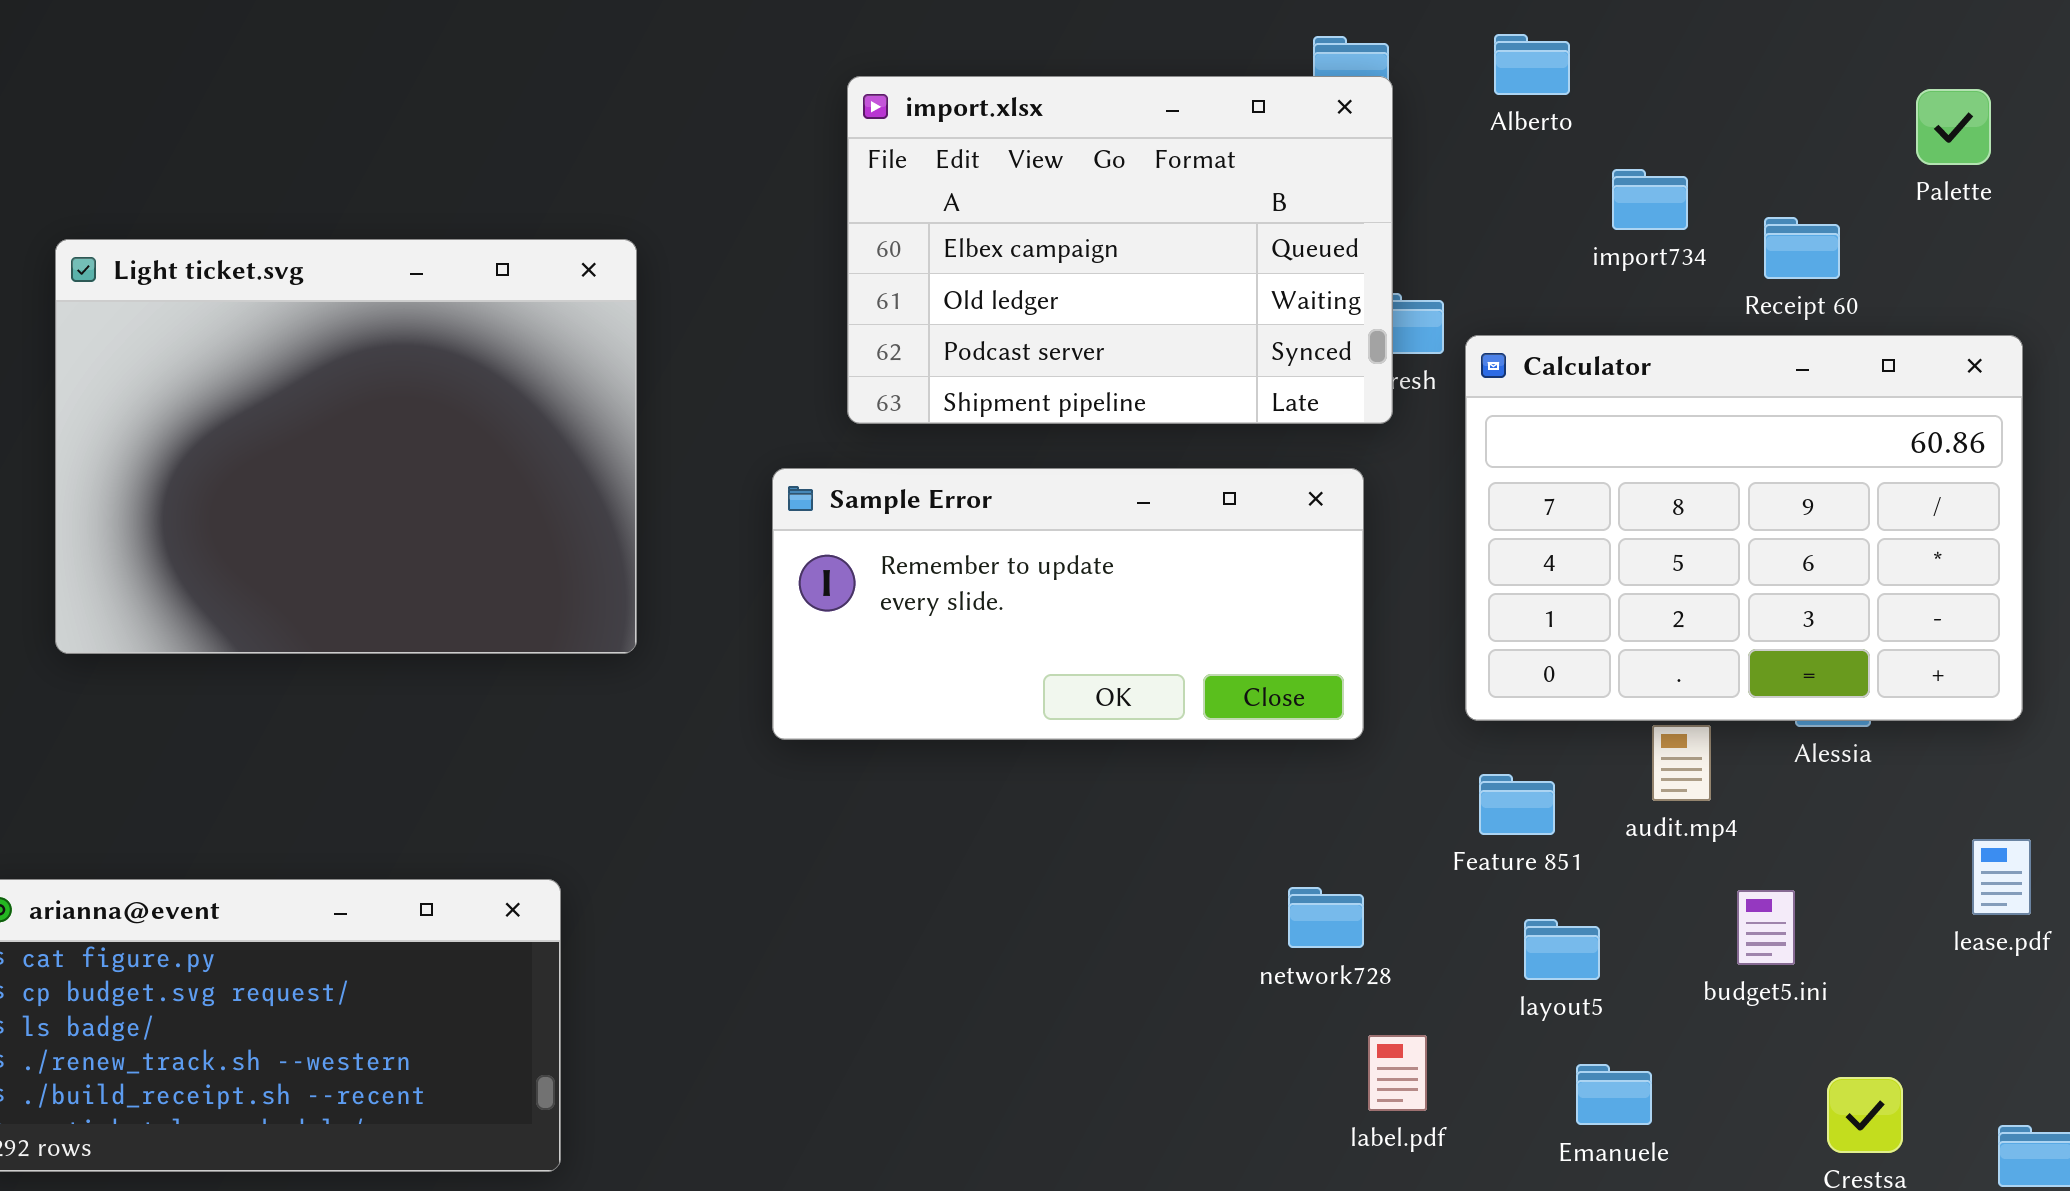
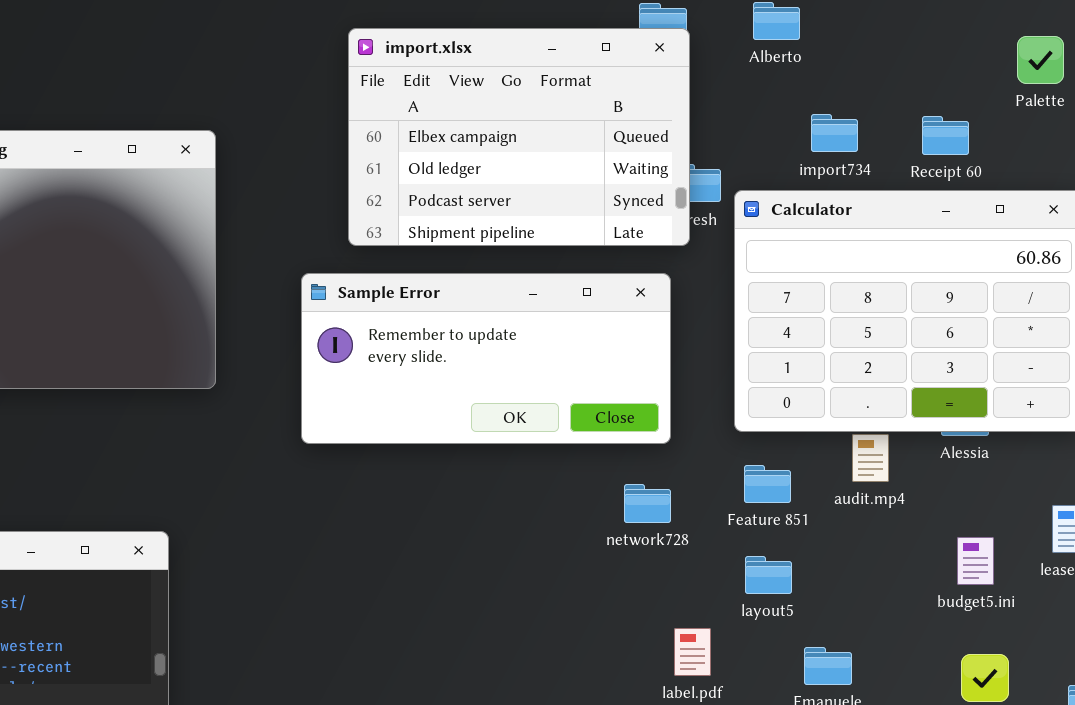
import734: [1612,169,1688,230] -> [811,114,858,152], moved
network728: [1288,887,1364,948] -> [624,484,671,523], moved
budget5.ini: [1737,890,1795,965] -> [957,537,994,585], moved
layout5: [1524,919,1600,980] -> [745,556,792,594], moved

